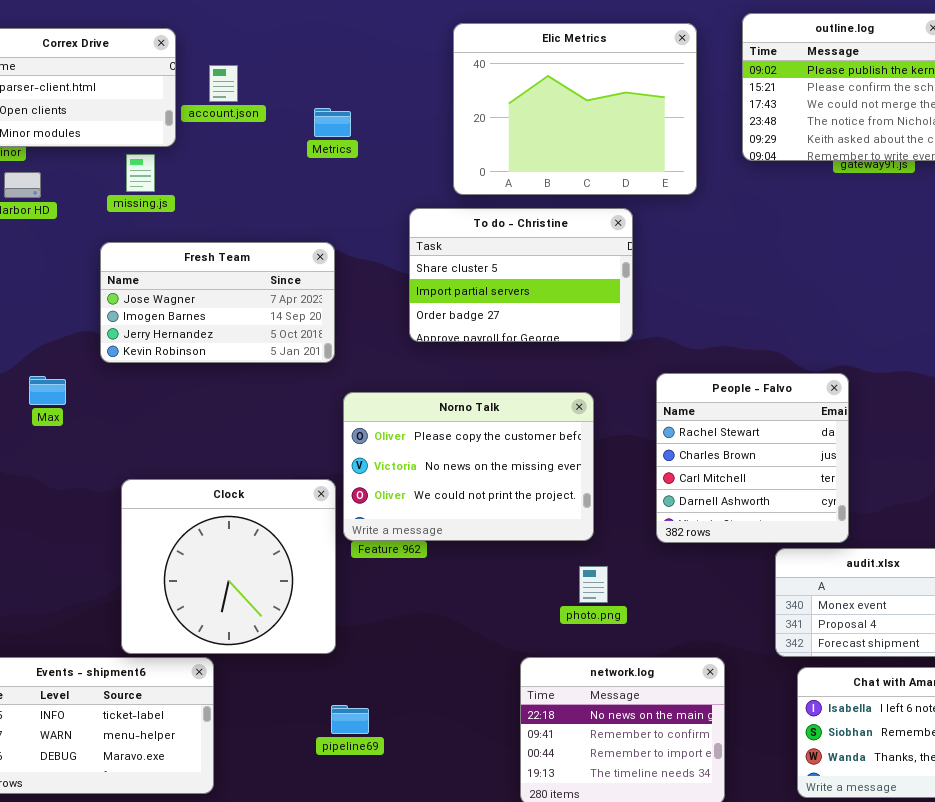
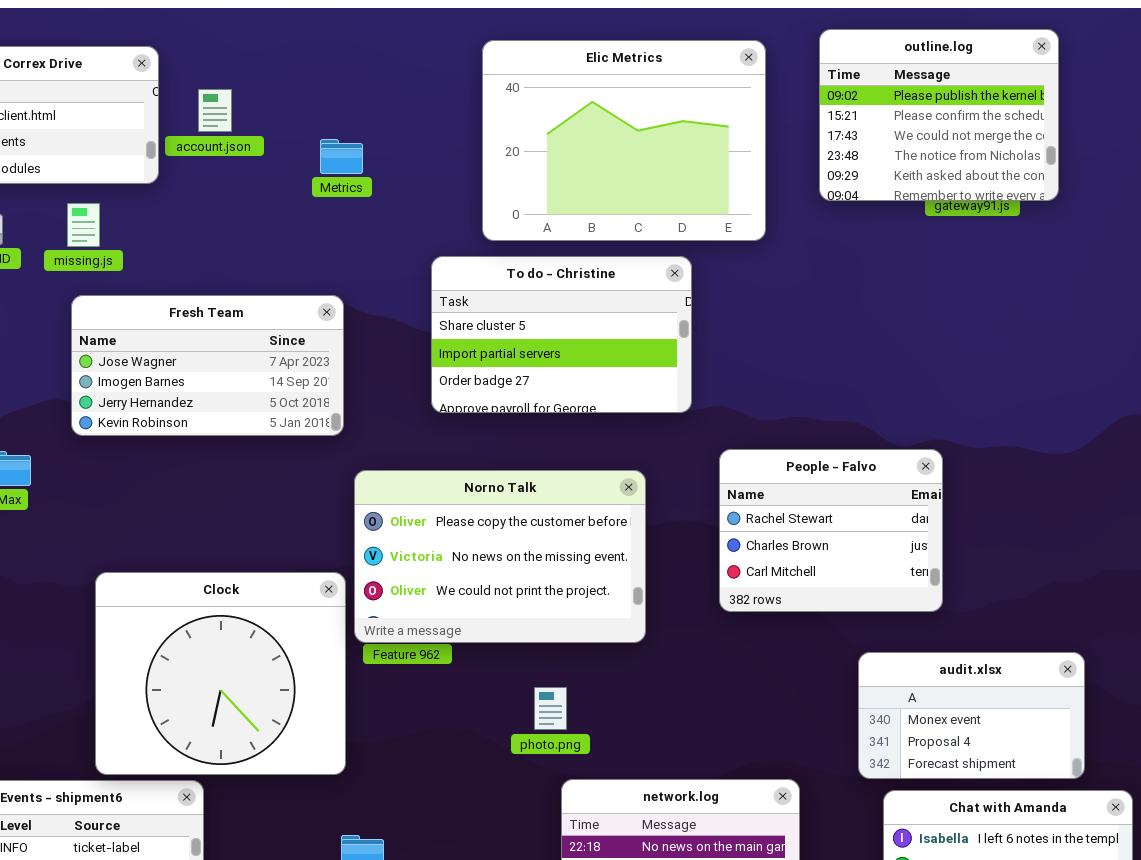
missing.js: [126,154,155,192] -> [67,203,100,247], moved
People - Falvo: [656,373,849,543] -> [719,449,943,612], resized
photo.png: [579,566,608,603] -> [534,687,567,730], moved

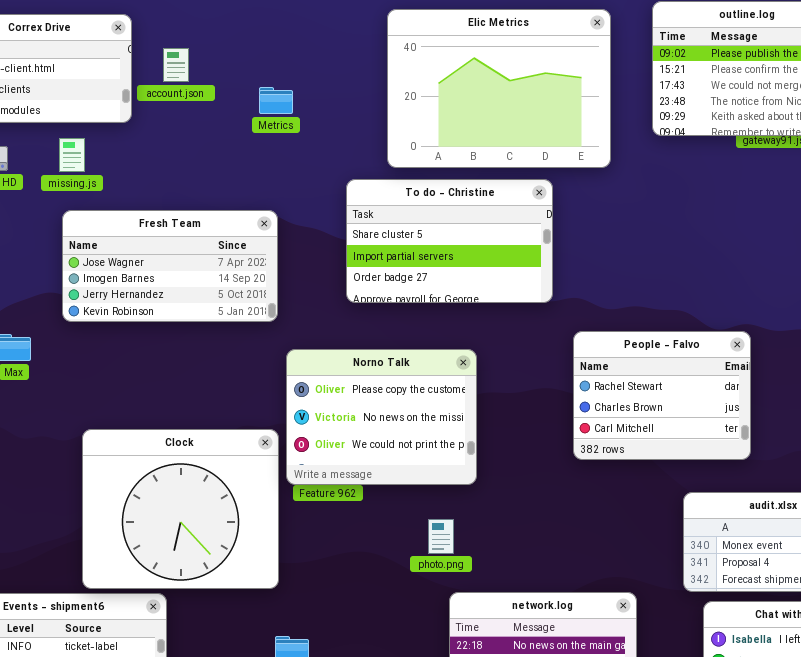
Norno Talk: [354,470,646,643] -> [286,349,477,485], resized

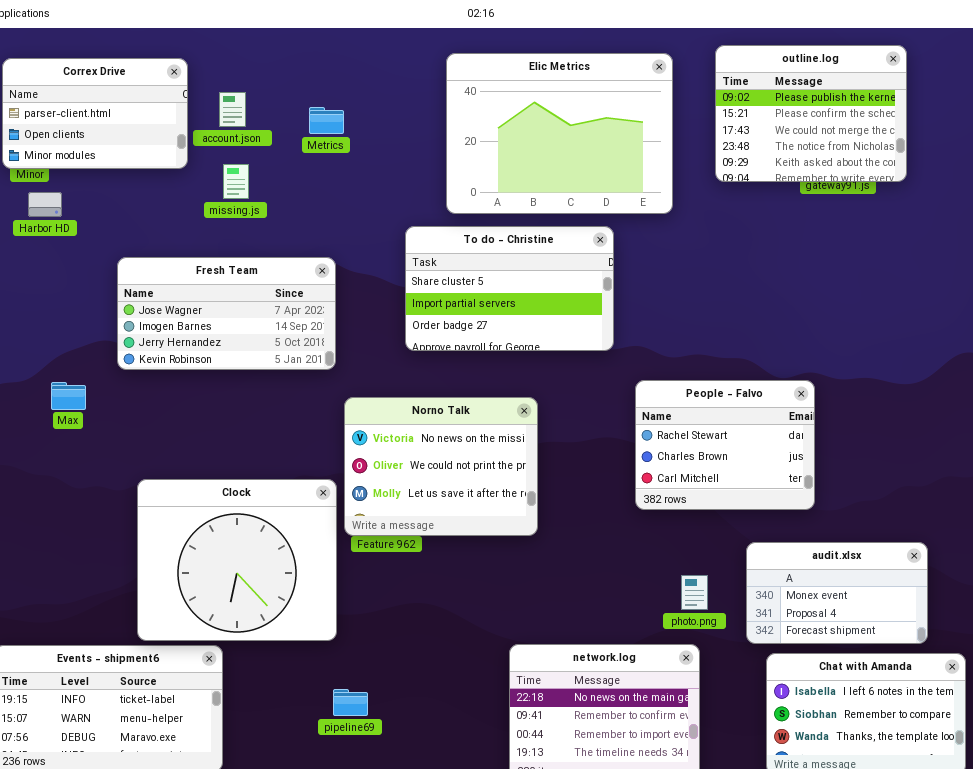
Metrics: [259,87,293,114] -> [309,107,344,134], moved
missing.js: [59,138,85,172] -> [223,164,249,199], moved
Norno Talk: [286,349,477,485] -> [344,397,538,536], scrolled down 1 row
photo.png: [428,519,454,554] -> [681,575,708,610], moved

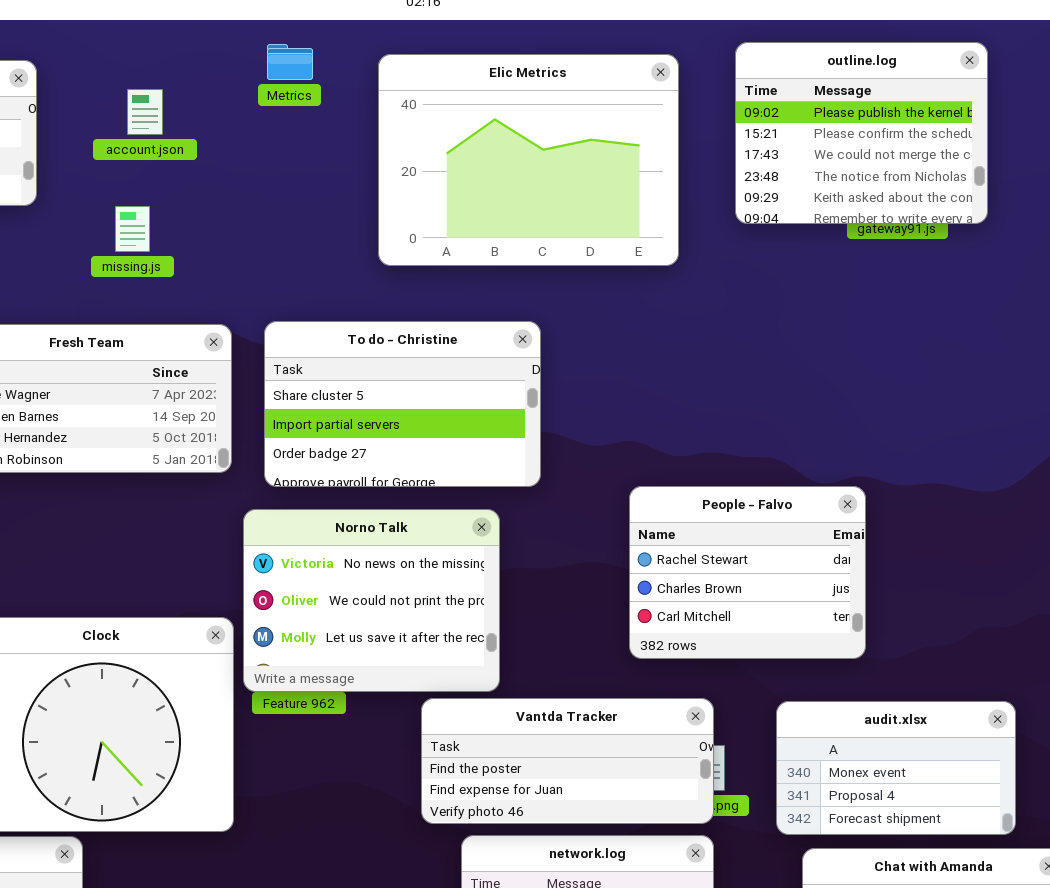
account.json: [219,92,246,127] -> [127,89,163,135], moved
Metrics: [309,107,344,134] -> [267,44,313,80], moved
missing.js: [223,164,249,199] -> [115,206,150,252], moved
To do - Christine: [405,226,614,351] -> [264,321,541,487], moved
Vantda Tracker: none -> [421,698,714,824], opened

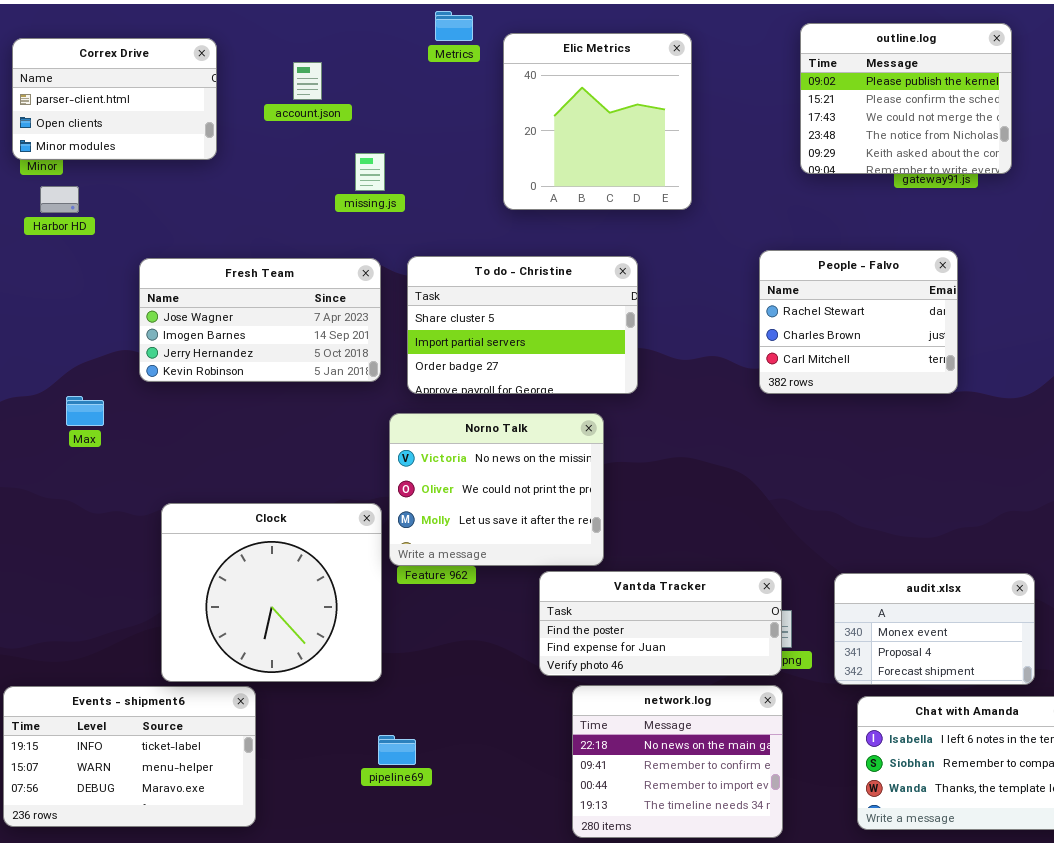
Metrics: [267,44,313,80] -> [435,11,473,41], moved
Elic Metrics: [378,54,679,266] -> [503,33,692,210], resized
missing.js: [115,206,150,252] -> [355,153,385,191], moved
People - Falvo: [629,486,866,659] -> [759,250,958,394], moved

